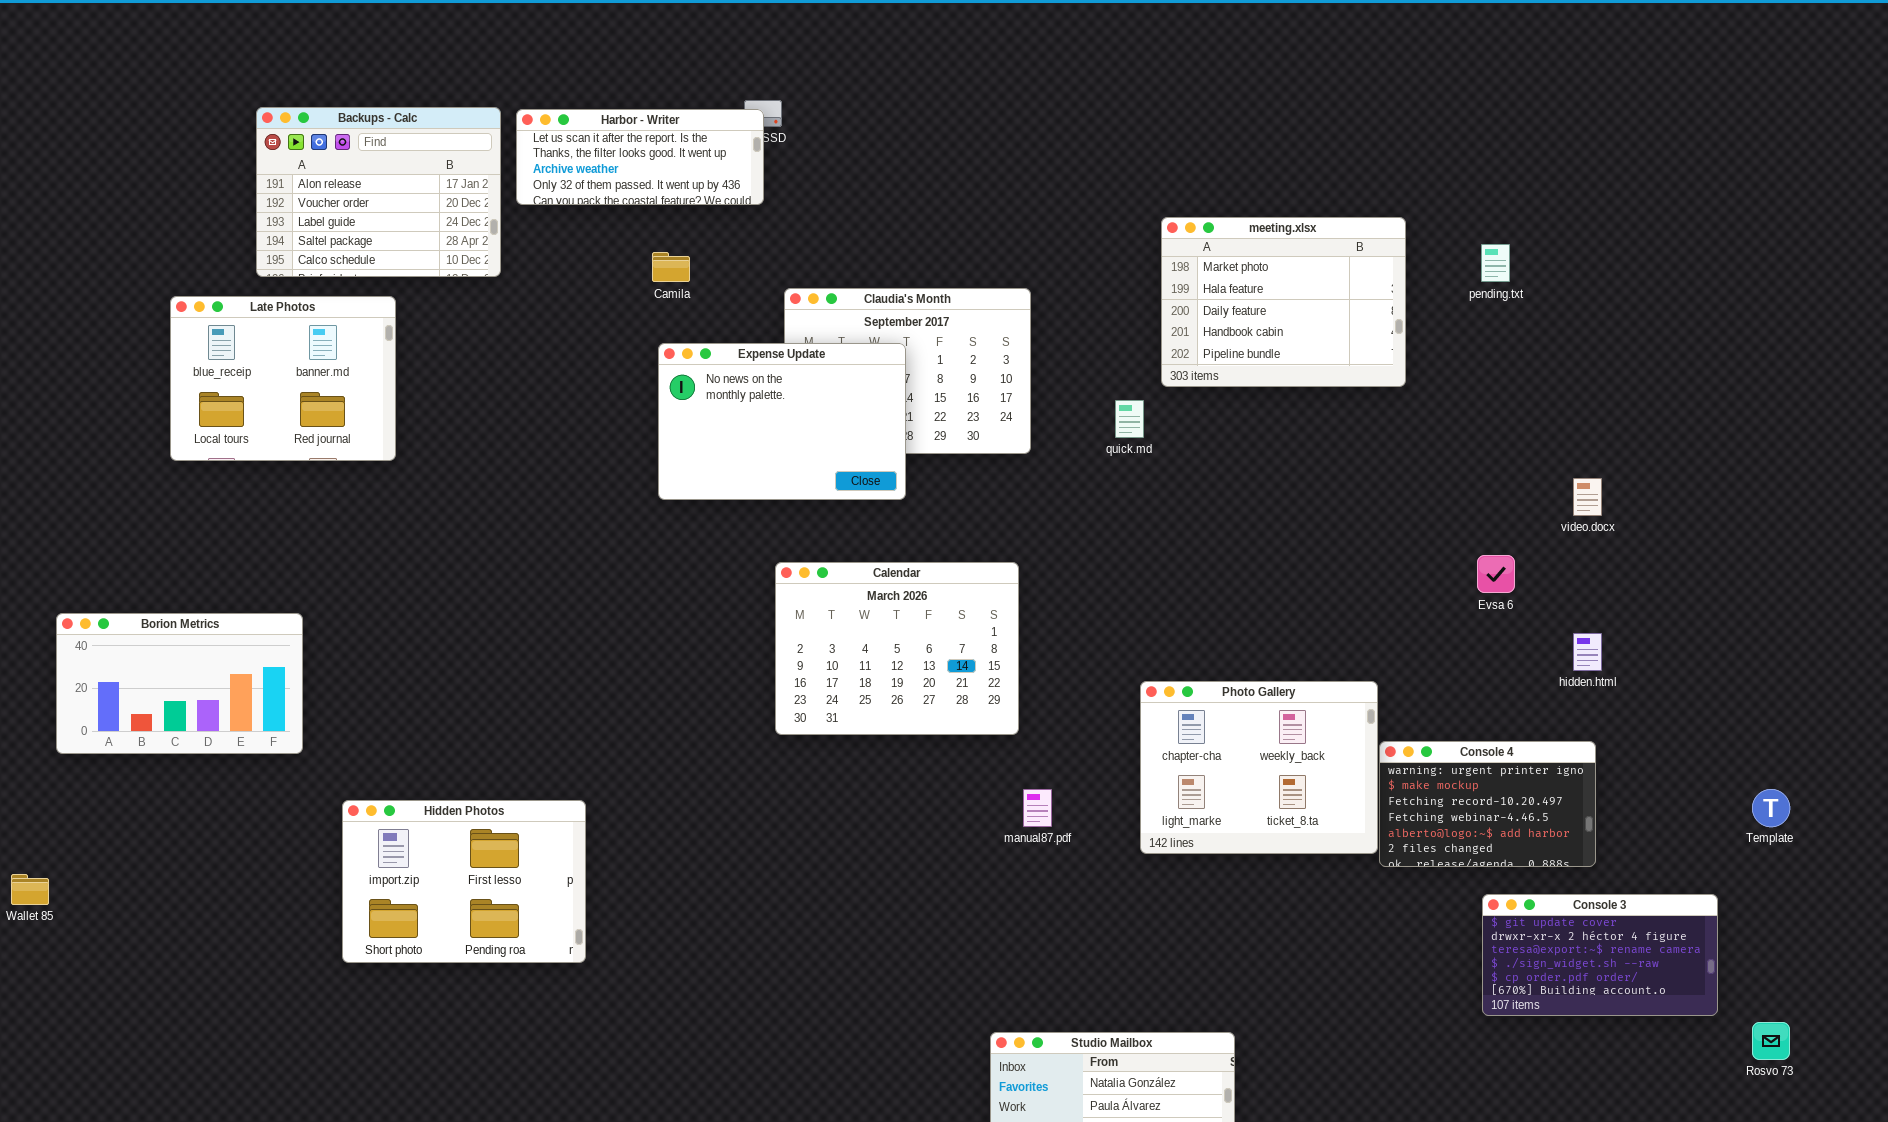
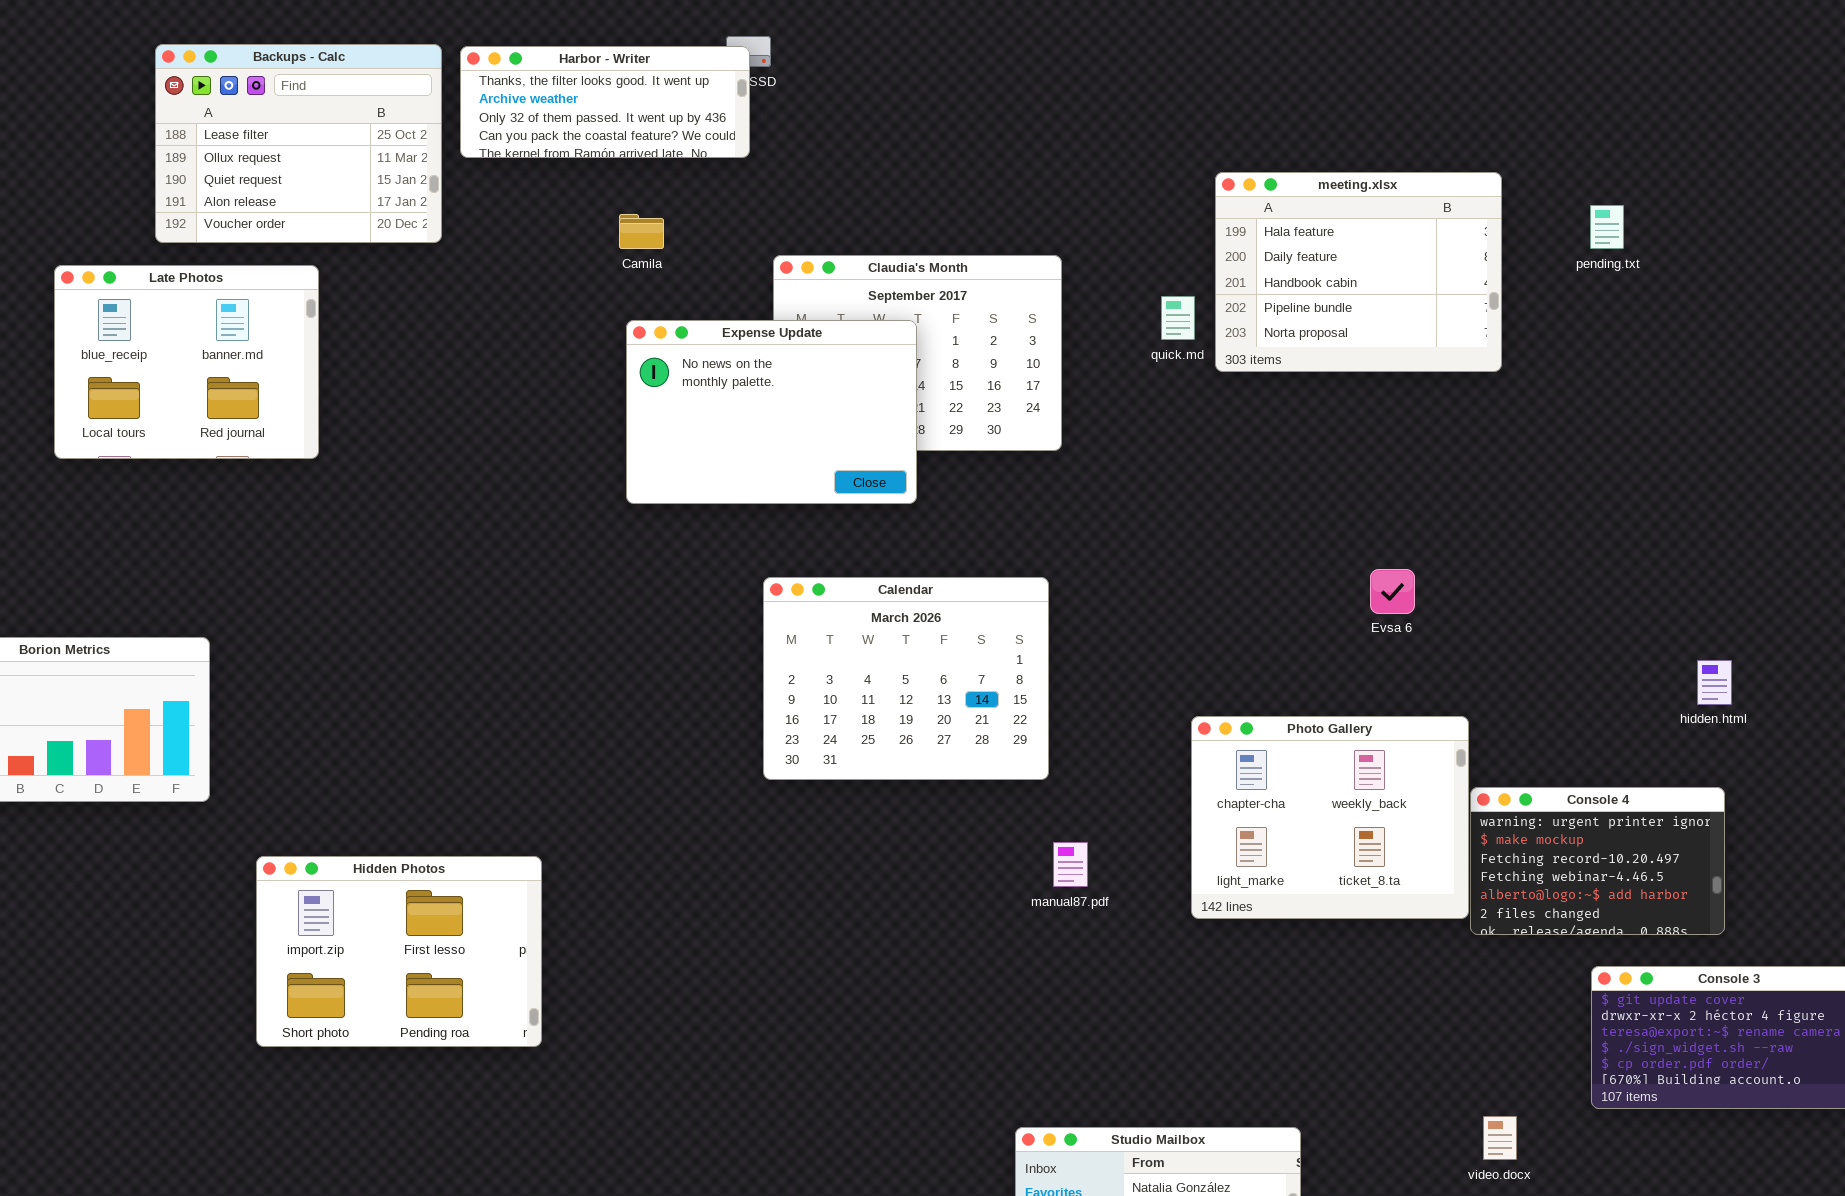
Backups - Calc: [256,107,501,277] -> [155,44,442,243], scrolled up 3 rows
Harbor - Writer: [516,109,764,205] -> [460,46,750,158], scrolled down 1 row
meeting.xlsx: [1161,217,1406,387] -> [1215,172,1502,372], scrolled down 1 row
quick.md: [1115,400,1144,438] -> [1161,296,1195,340], moved
video.docx: [1573,478,1602,516] -> [1483,1116,1517,1160], moved
Evsa 6: [1477,555,1515,593] -> [1370,569,1415,614], moved

